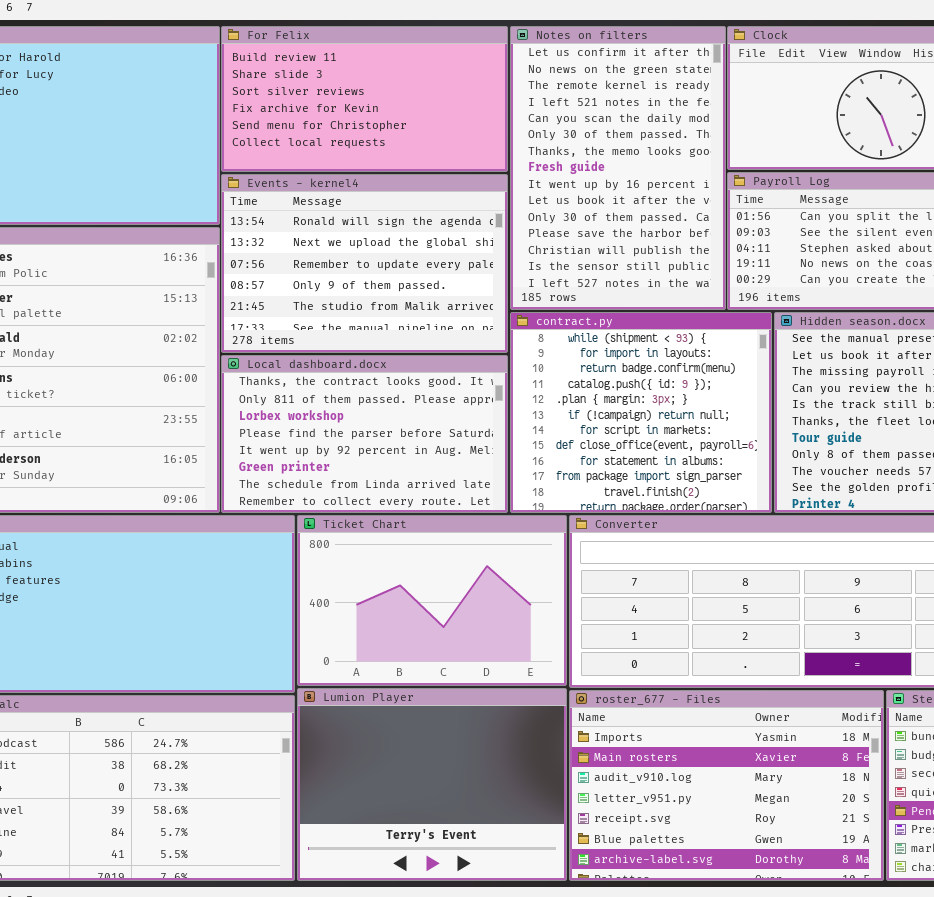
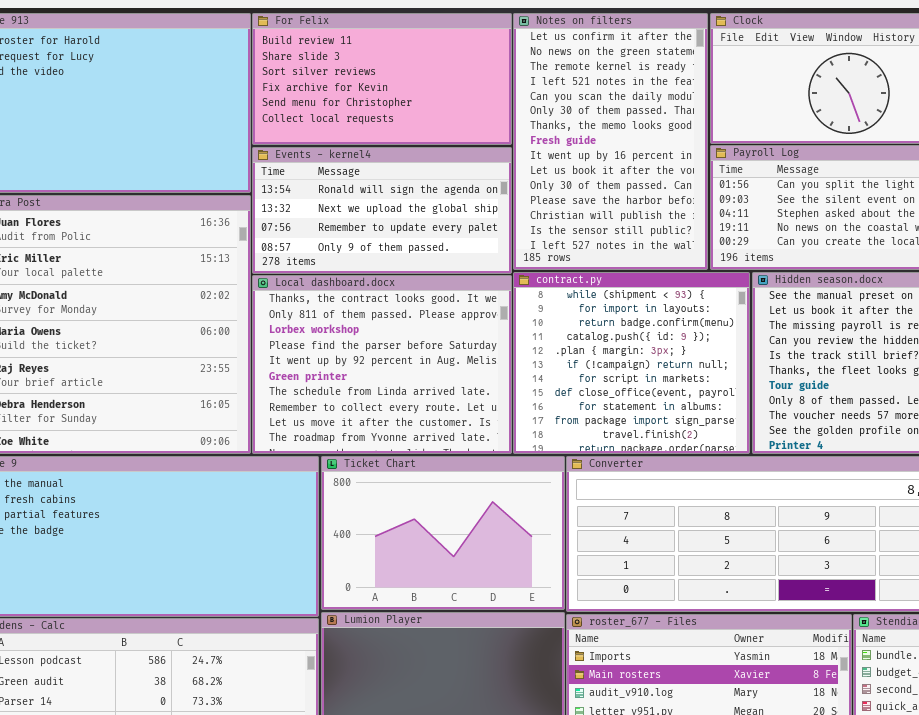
Events - kernel4: [221,174,508,353] -> [252,147,512,274], resized
Local dashboard.docx: [221,355,508,513] -> [252,275,512,454], resized

